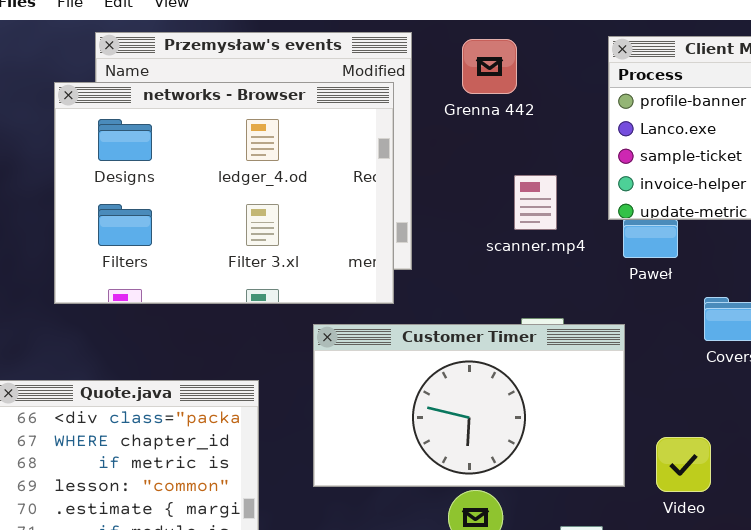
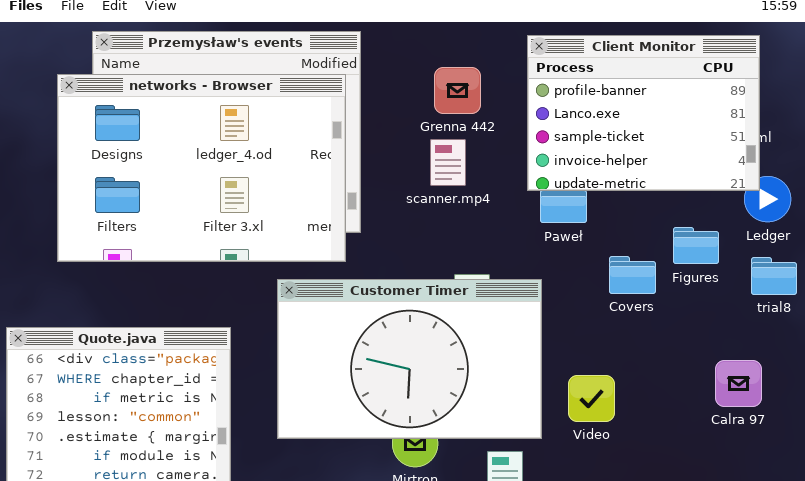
Grenna 442: [462,39,517,94] -> [434,67,481,114], moved
scanner.mp4: [514,175,557,230] -> [430,139,466,186], moved
Customer Timer: [313,324,625,487] -> [277,279,542,439], resized

